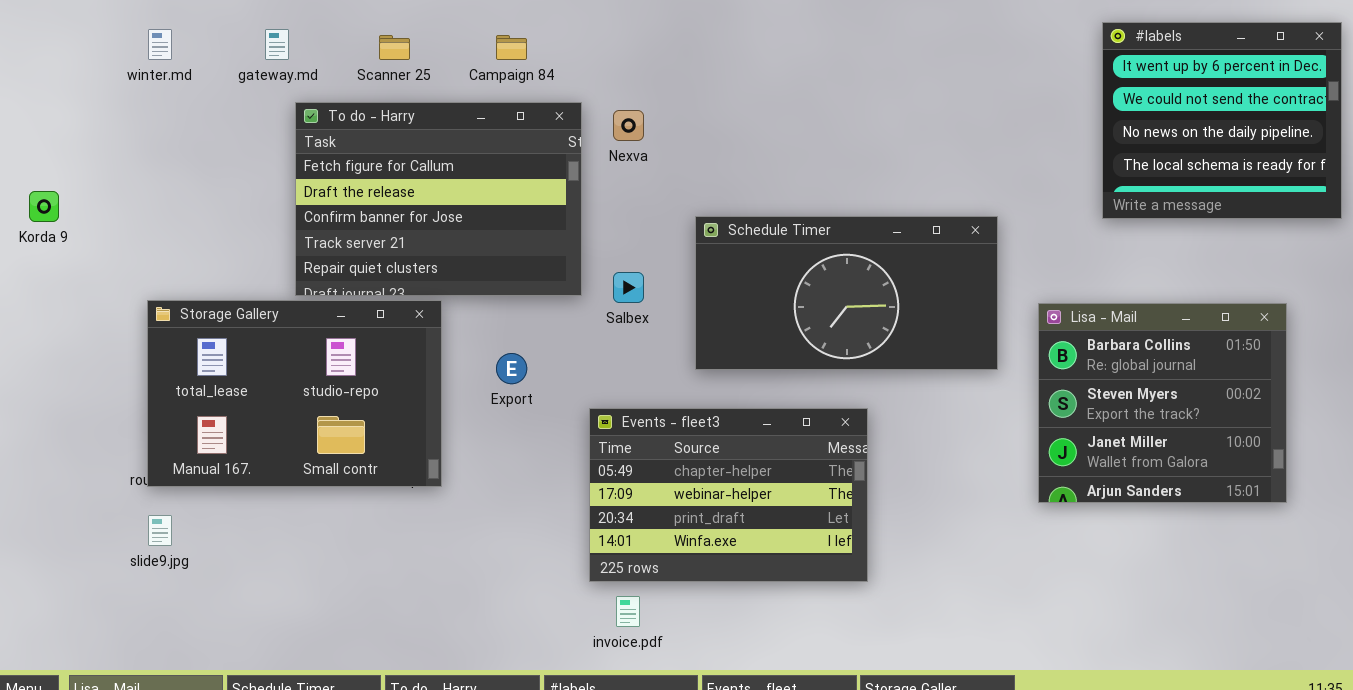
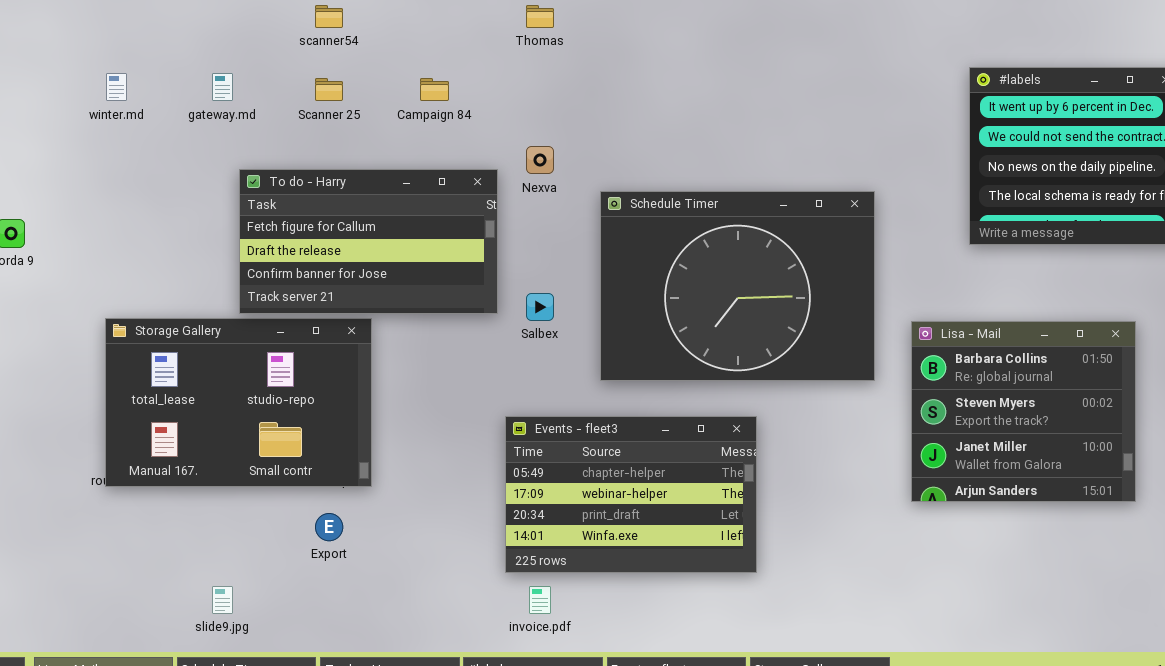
To do - Harry: [295,102,582,296] -> [239,169,498,314], resized
Schedule Timer: [695,216,998,370] -> [600,191,875,381], resized
Export: [496,353,527,384] -> [315,513,343,541], moved
slide9.jpg: [148,515,172,546] -> [212,586,233,614], moved

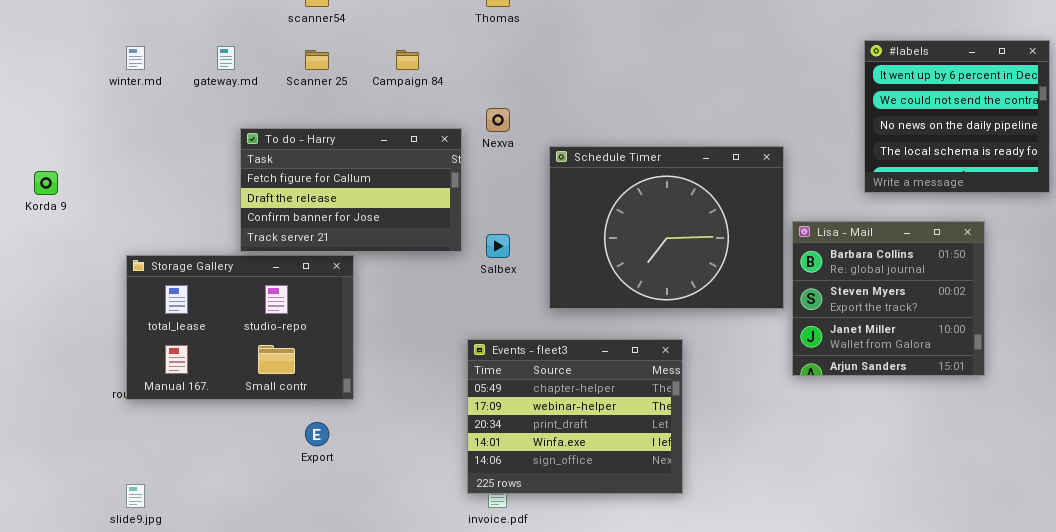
Lisa - Mail: [911,321,1136,502] -> [792,221,985,376], moved
Events - fleet3: [505,416,757,573] -> [467,339,683,494], resized
slide9.jpg: [212,586,233,614] -> [126,484,145,508], moved

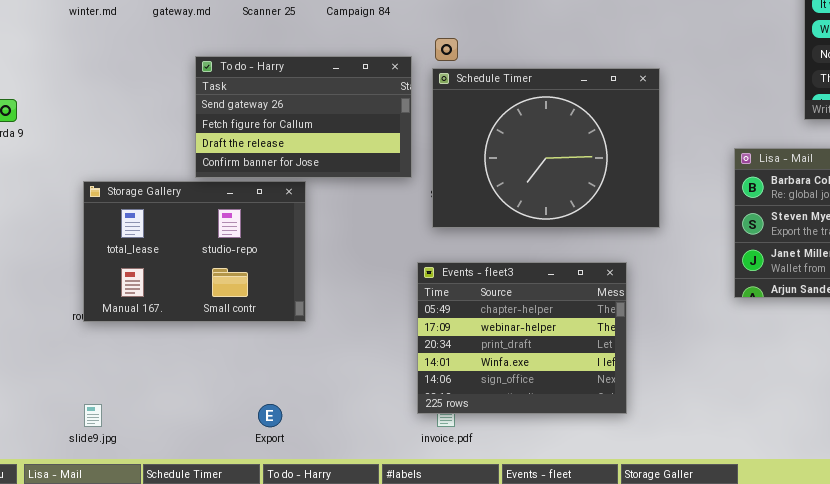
To do - Harry: [240,128,462,252] -> [195,56,412,178], scrolled up 1 row
Schedule Timer: [549,146,784,309] -> [432,68,660,228], moved
Export: [305,422,329,446] -> [258,404,282,427], moved

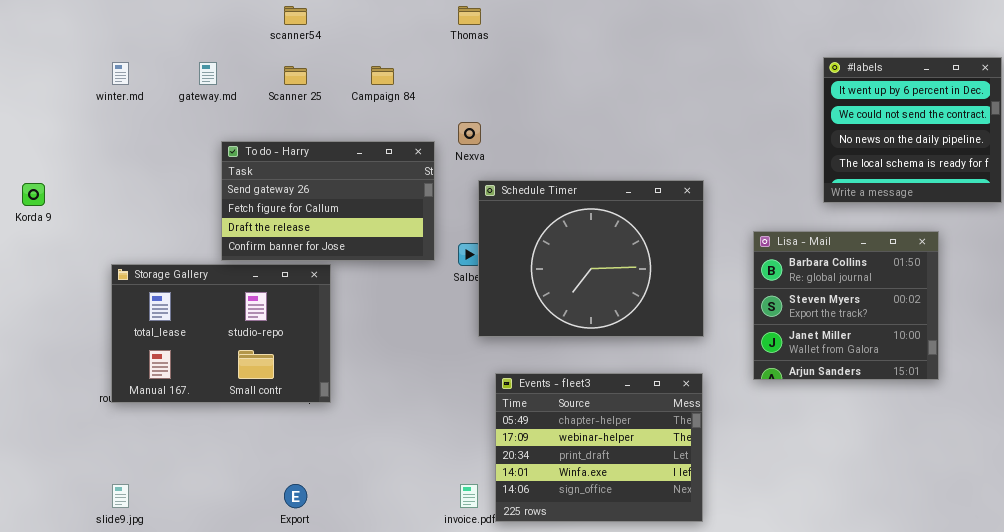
Schedule Timer: [432,68,660,228] -> [478,180,704,337], moved
Events - fleet3: [417,262,627,414] -> [495,373,703,522], moved

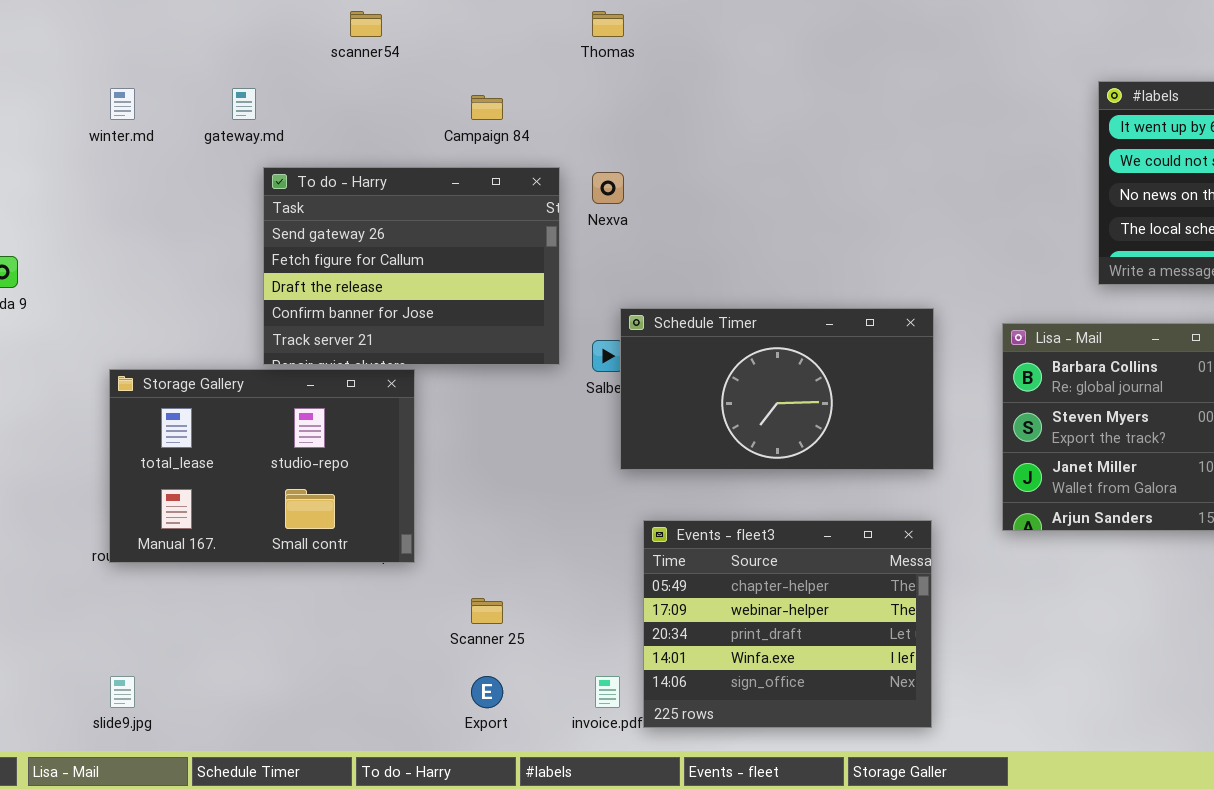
Scanner 25: [284,66,307,85] -> [471,598,503,624], moved
To do - Harry: [221,141,435,261] -> [263,167,560,365], resized
Schedule Timer: [478,180,704,337] -> [620,308,934,470], resized
Export: [284,484,307,508] -> [471,676,503,708], moved

